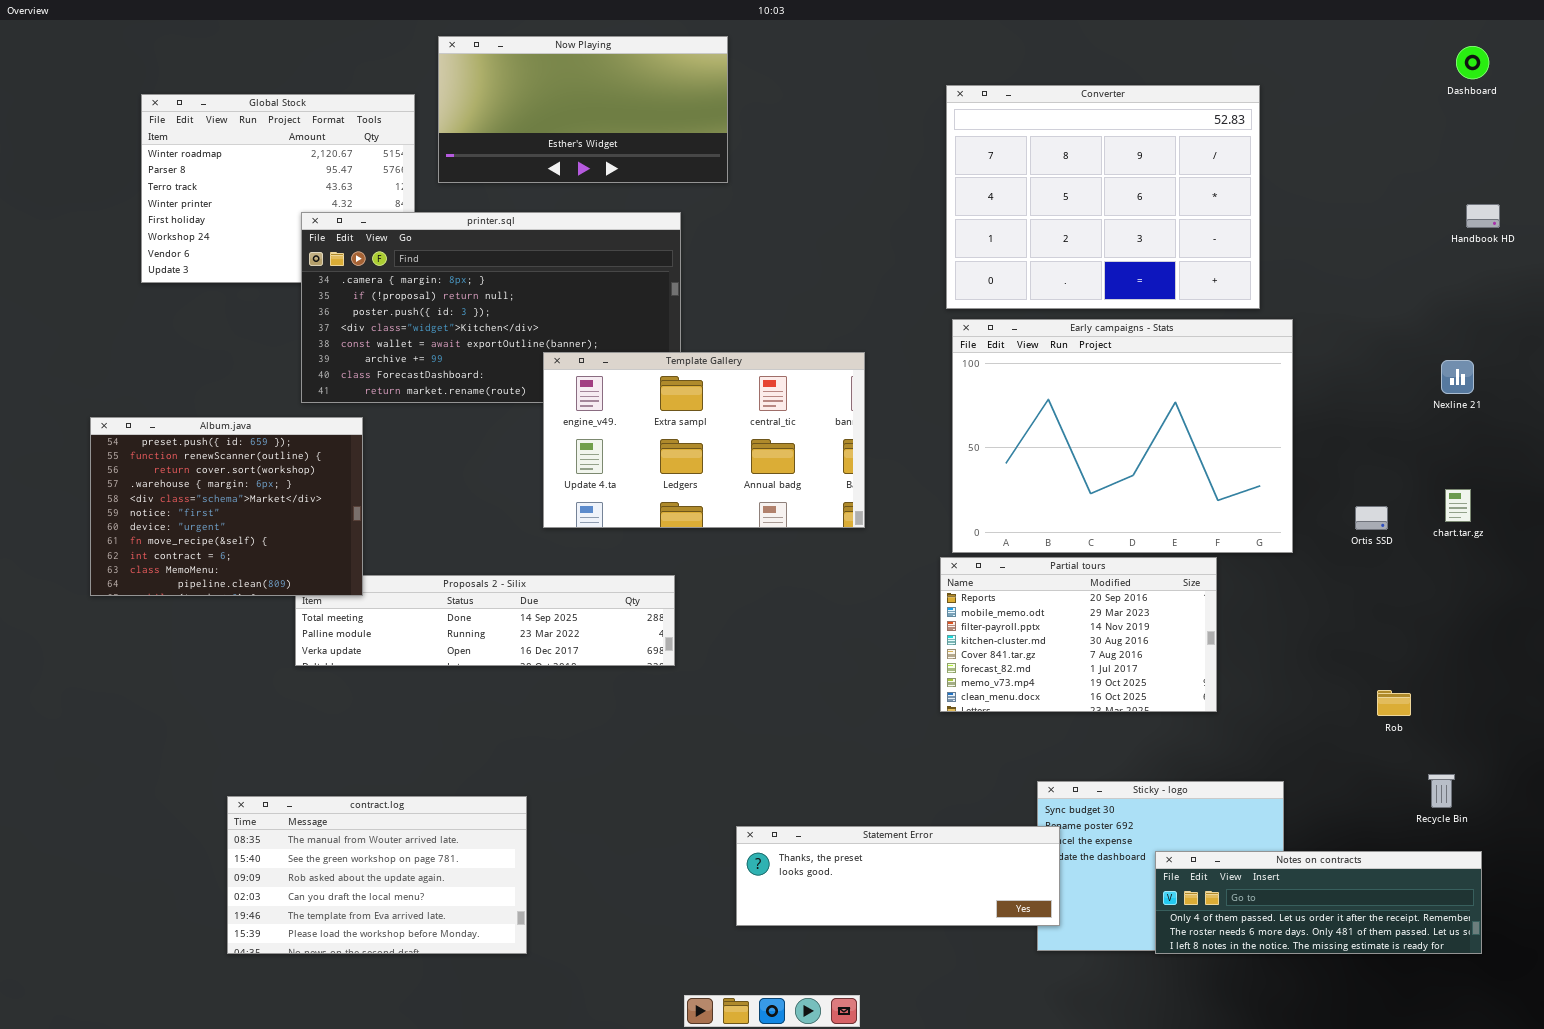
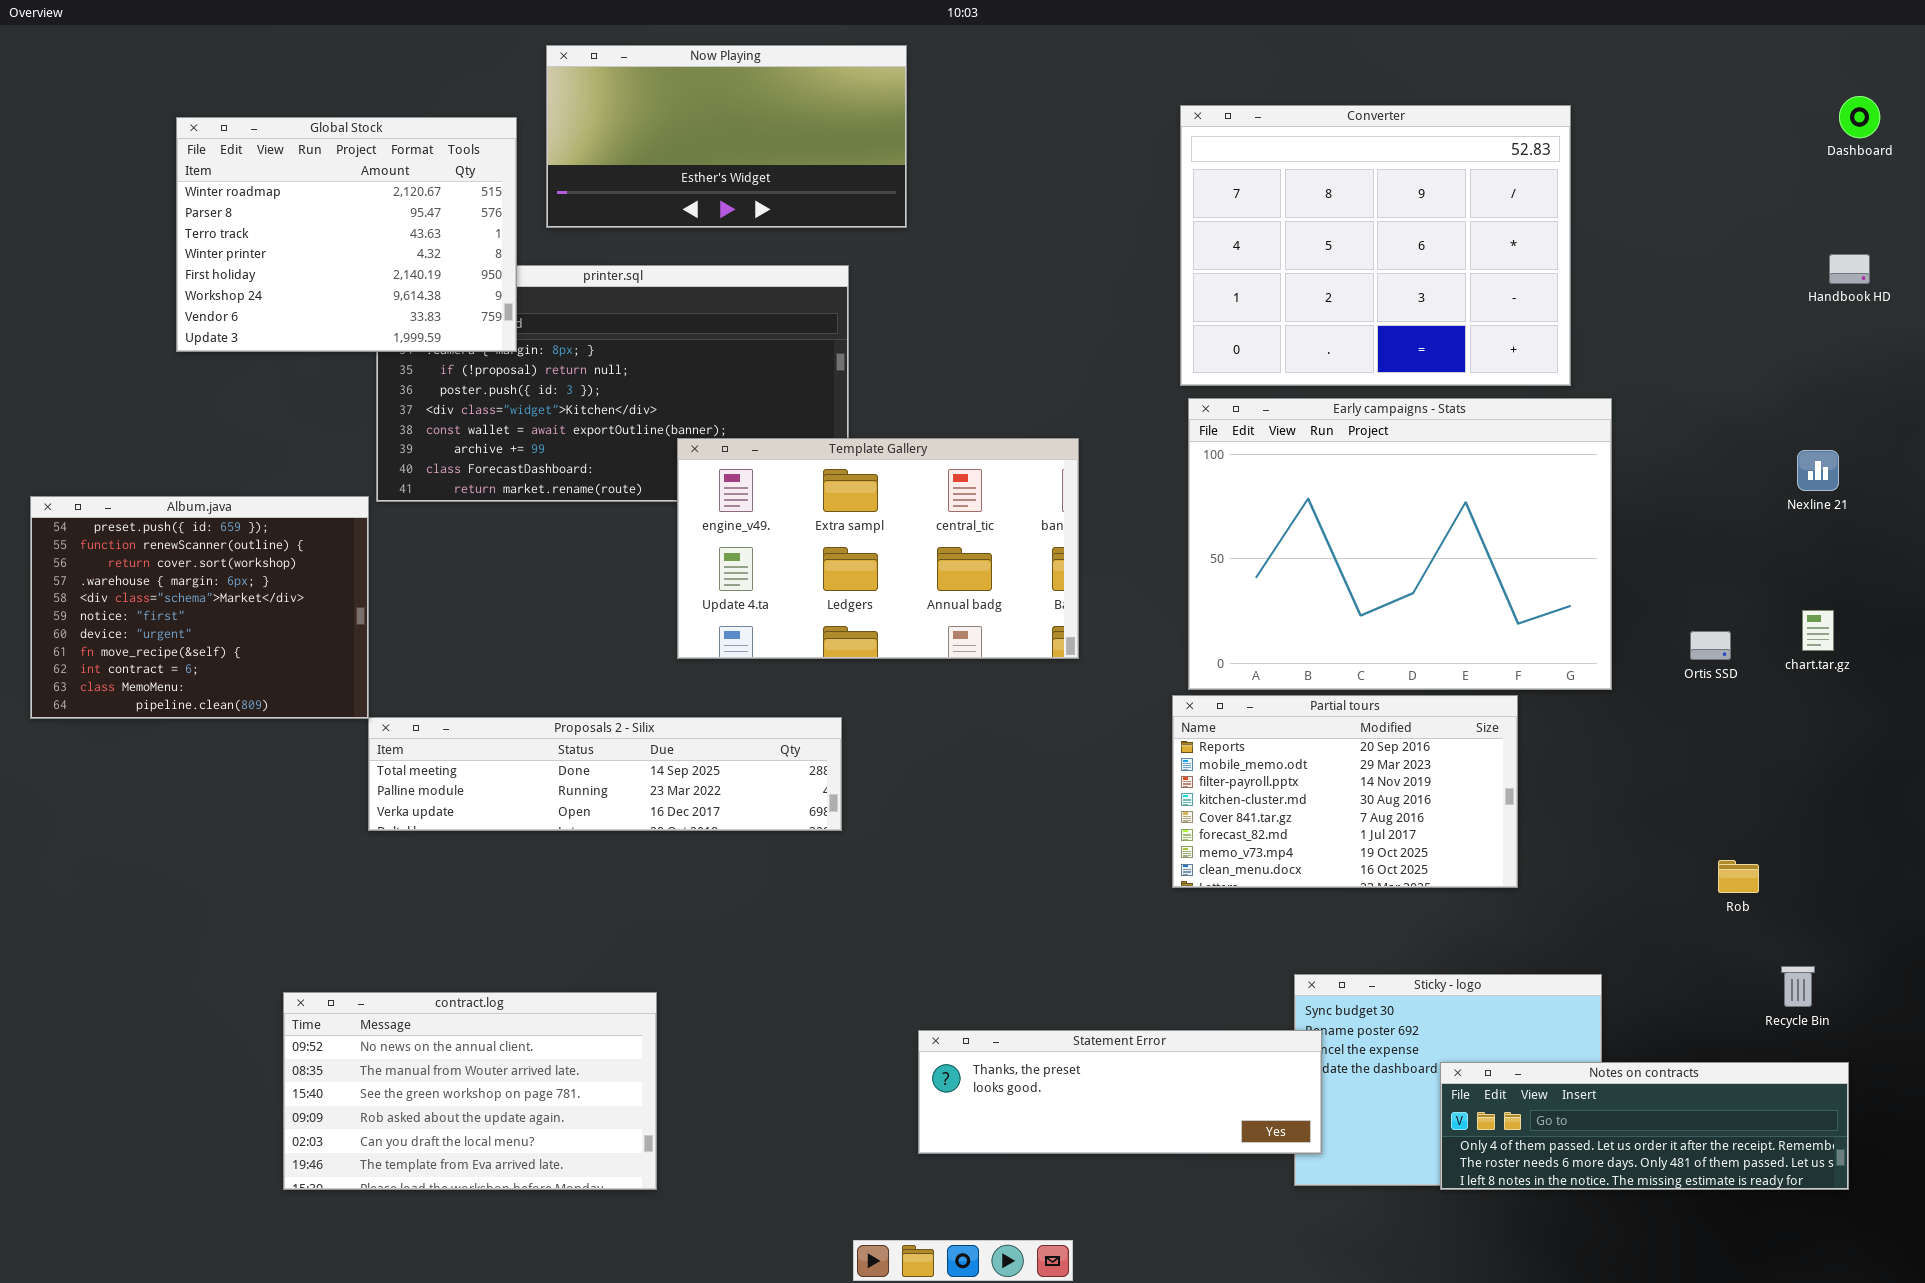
Dashboard: [1456,46,1489,79] -> [1839,96,1880,138], moved
Global Stock: [141,94,415,283] -> [176,117,517,352], raised
Album.java: [90,417,363,596] -> [30,496,369,719], moved
contract.log: [227,796,527,954] -> [283,992,657,1190], scrolled up 1 row

